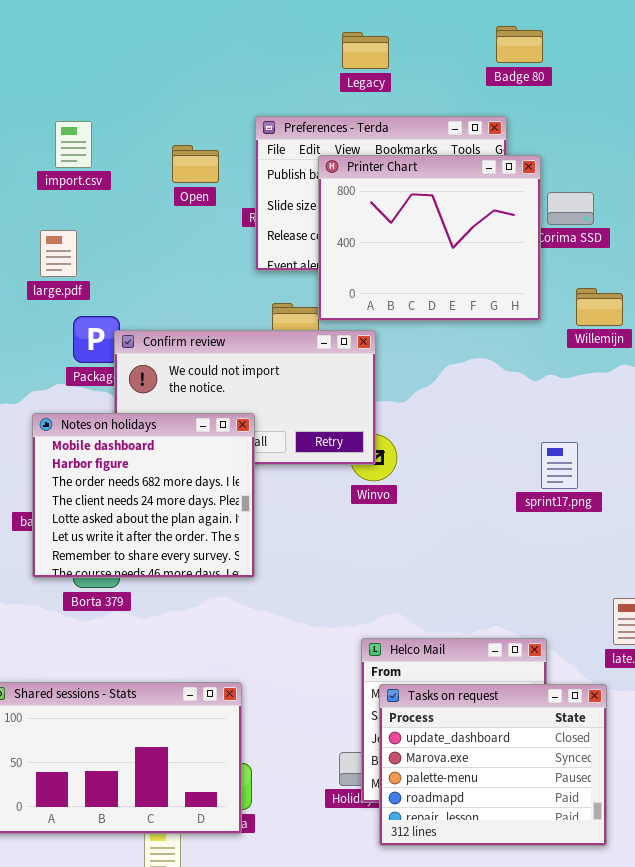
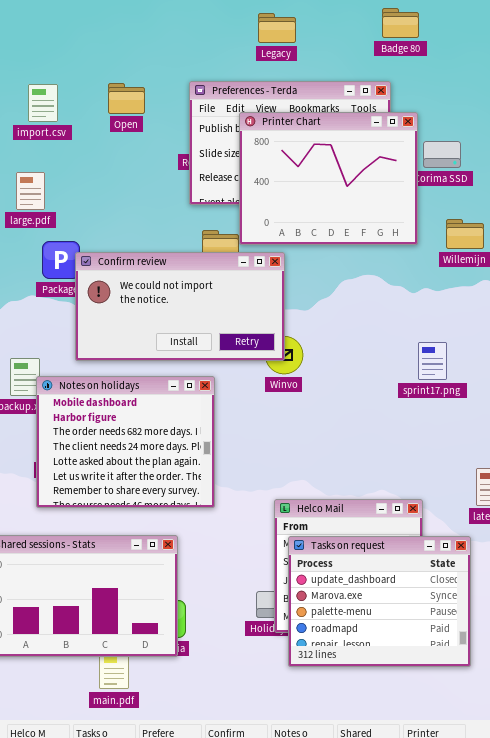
Open: [172,145,219,183] -> [108,83,145,114], moved
Notes on holidays: [32,413,255,578] -> [36,376,215,508], moved

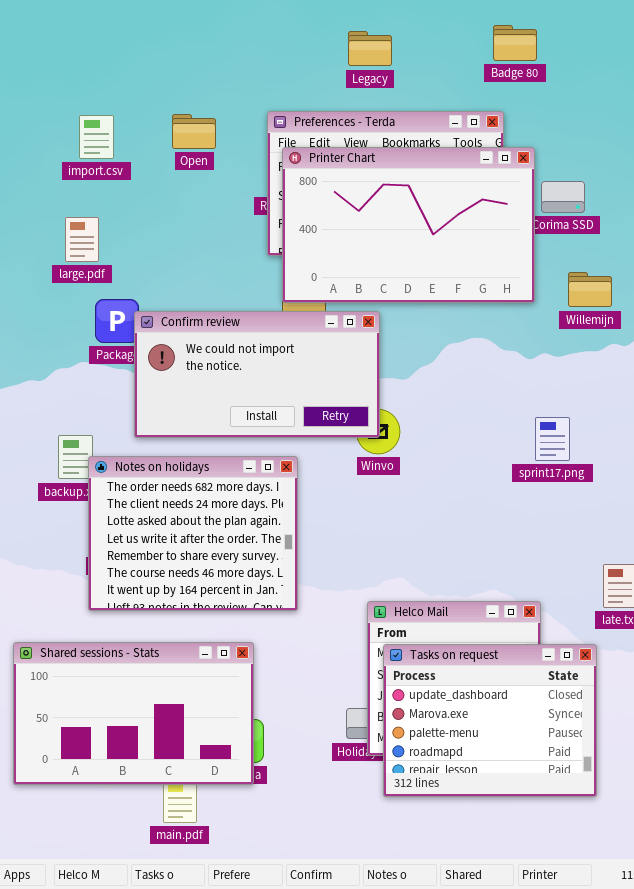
Printer Chart: [239,112,418,245] -> [282,147,535,303], resized
Notes on holidays: [36,376,215,508] -> [88,456,298,611], scrolled down 2 rows

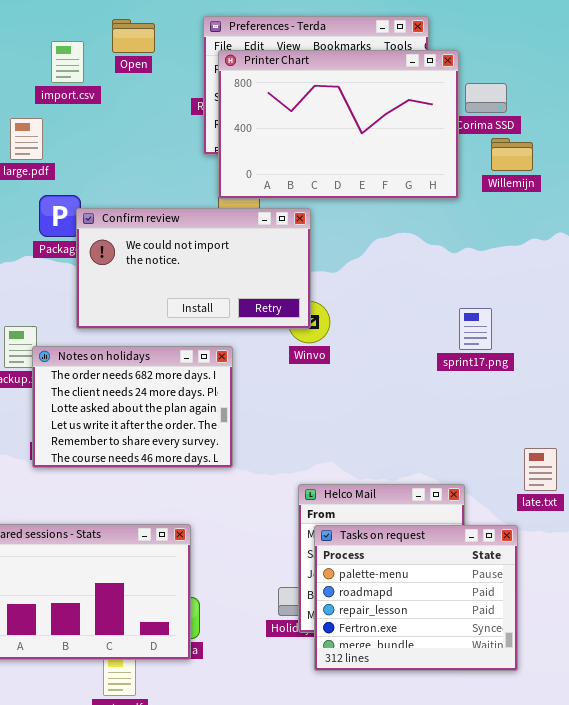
import.csv: [79,115,114,159] -> [51,41,84,83], moved
Willemijn: [568,272,612,307] -> [491,138,533,171], moved
Notes on holidays: [88,456,298,611] -> [32,346,233,468], resized
Tasks on request: [383,644,597,797] -> [314,525,518,671], scrolled down 2 rows

